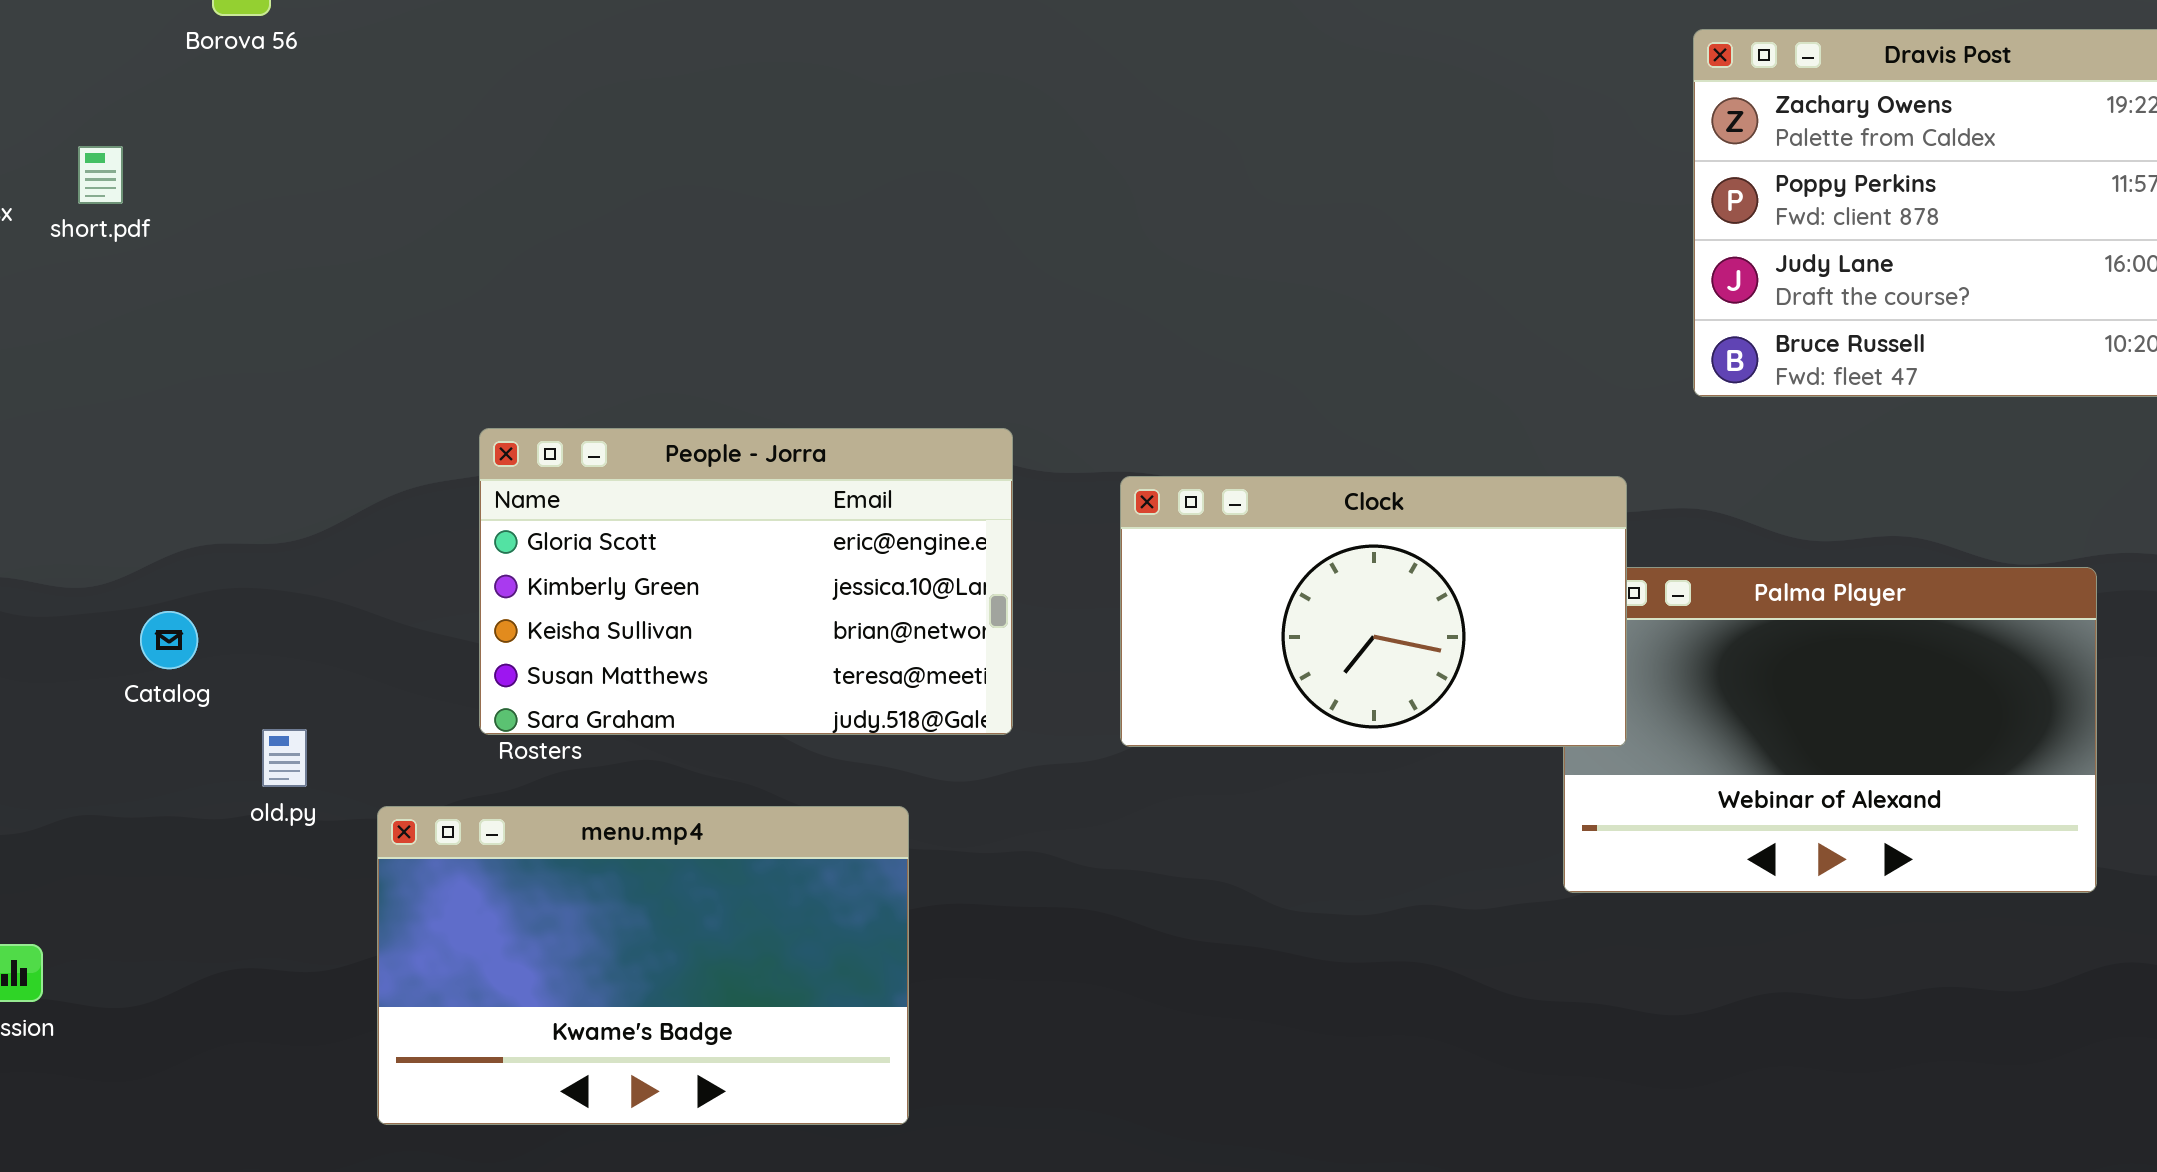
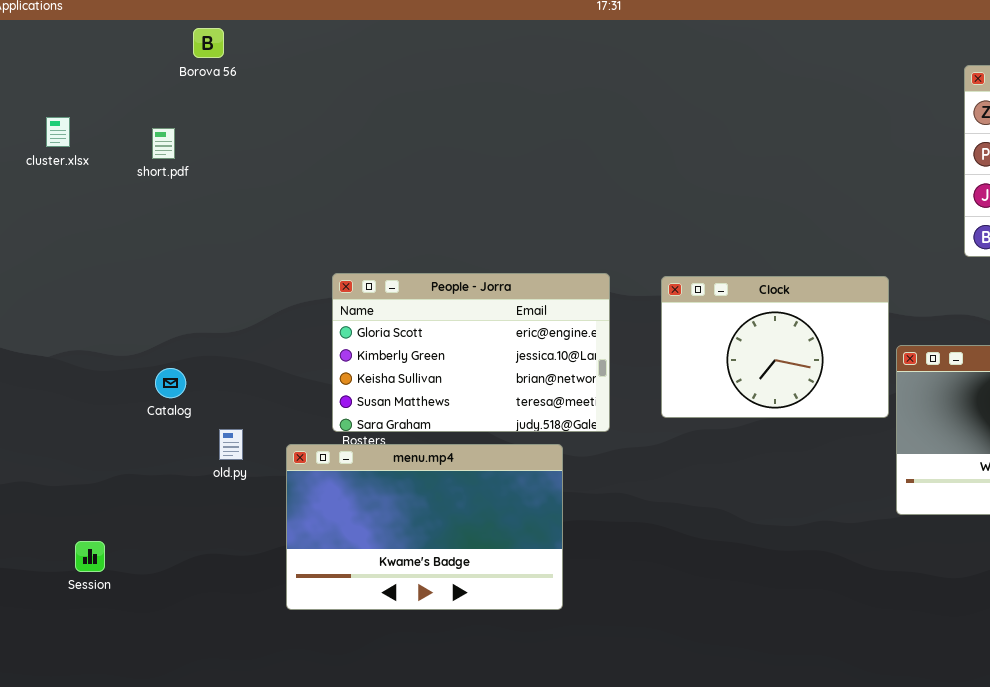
short.pdf: [78,146,123,204] -> [152,128,175,159], moved
Clock: [1120,476,1627,747] -> [661,276,889,418], moved, resized
menu.mp4: [377,806,909,1125] -> [286,444,563,610], moved

